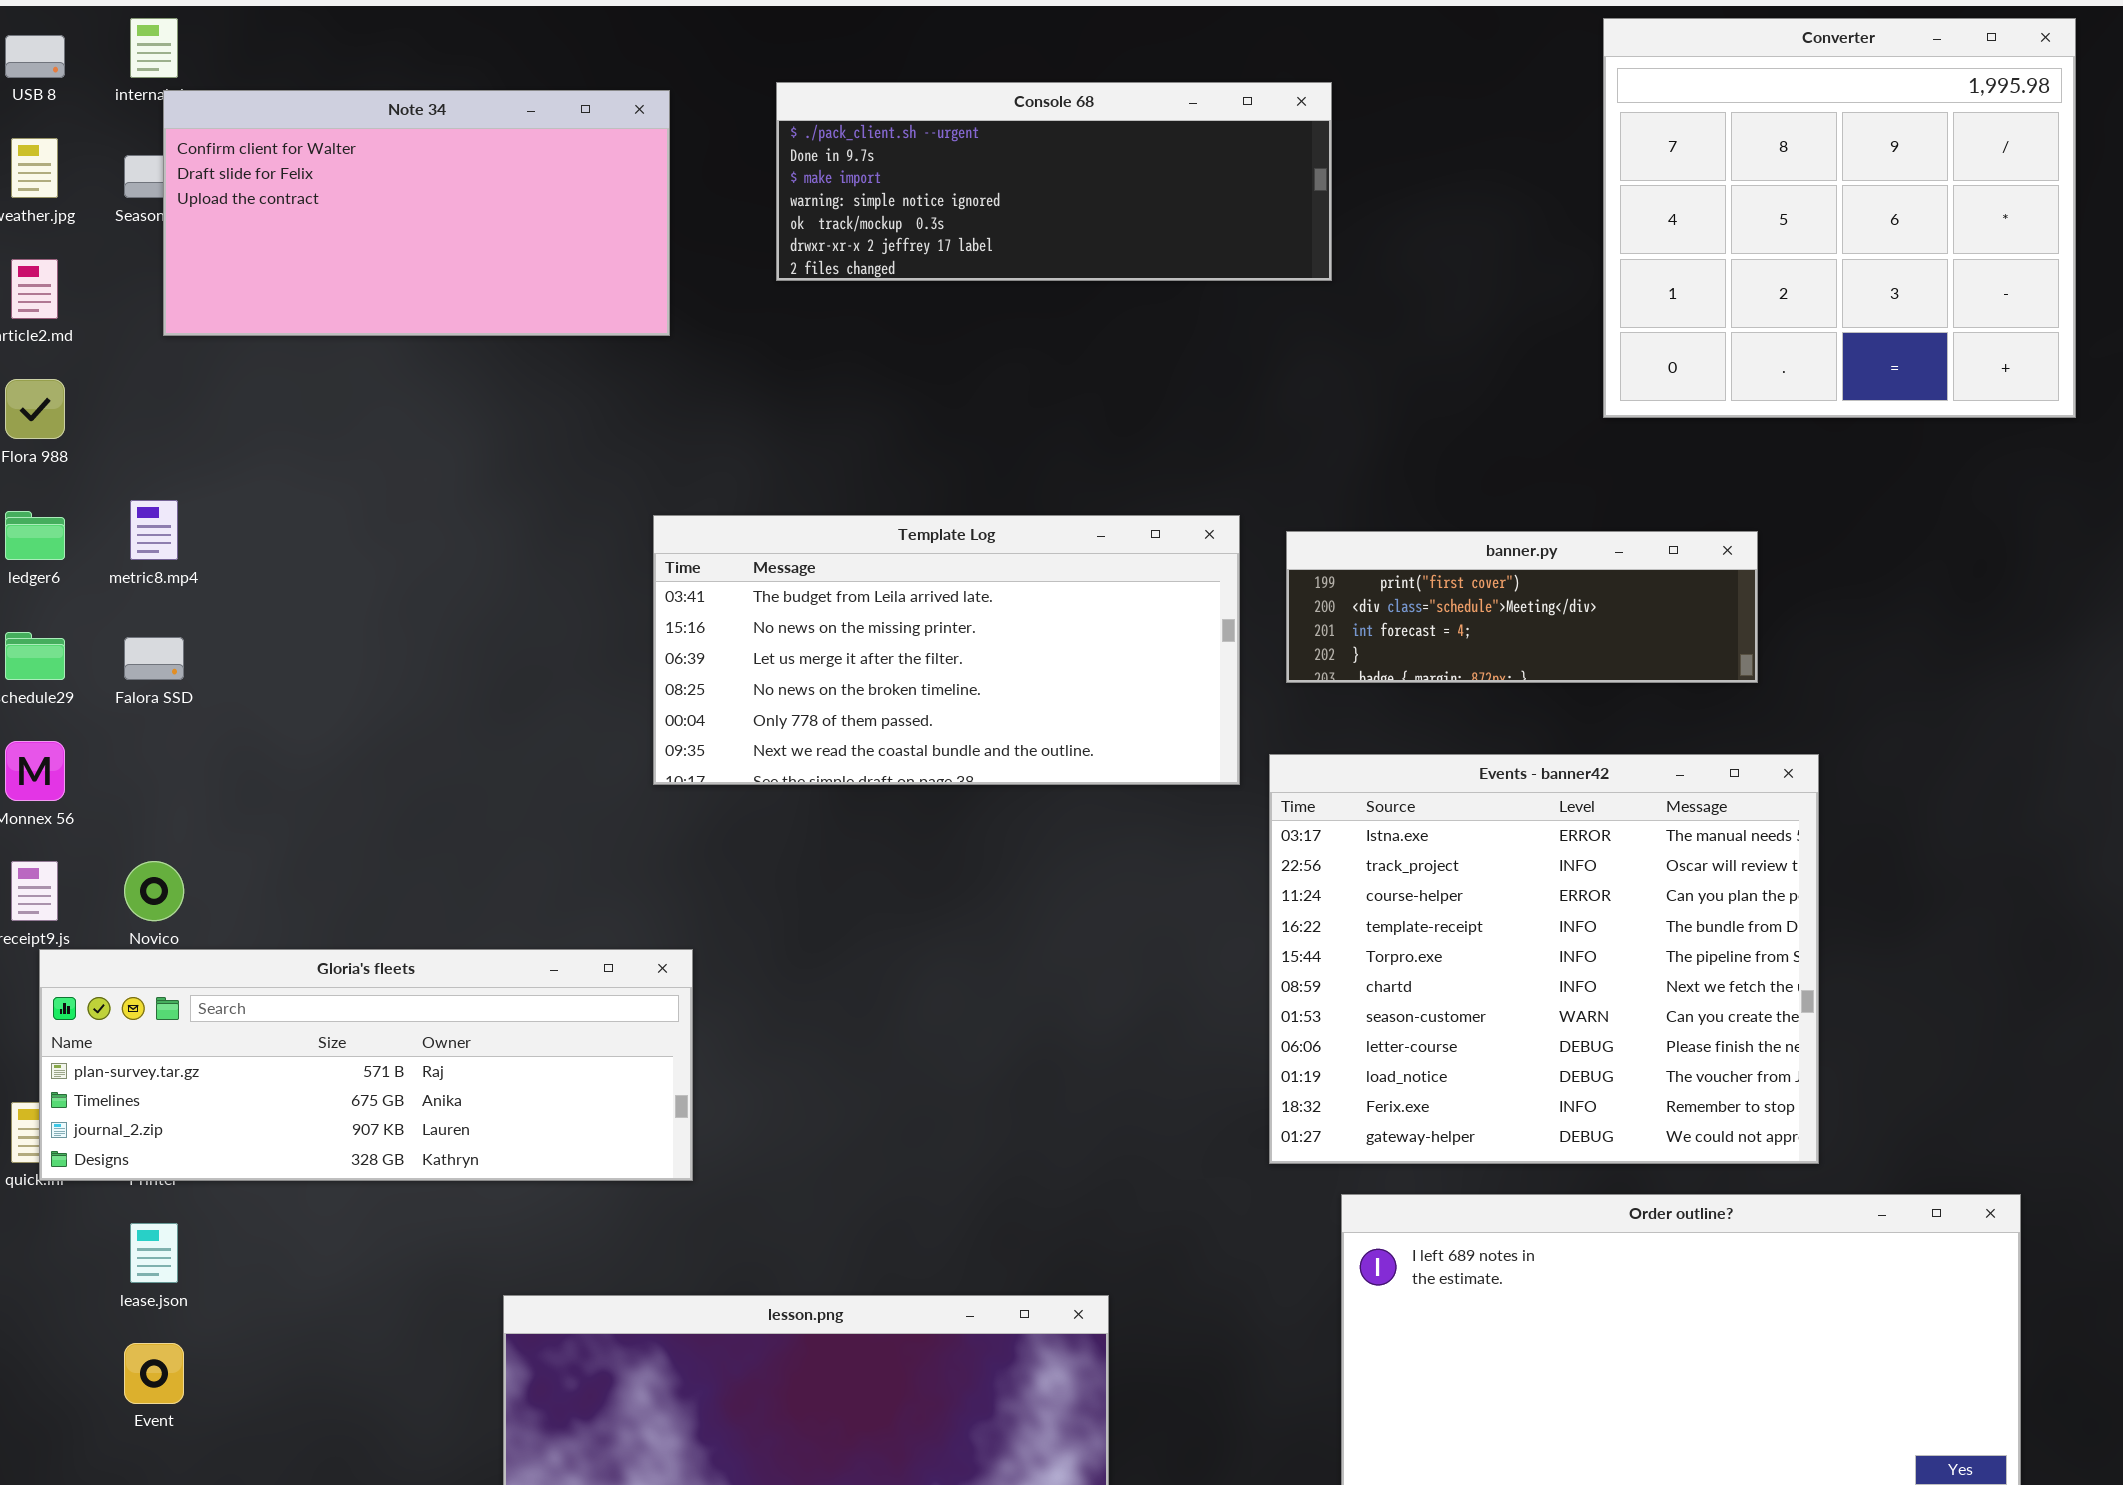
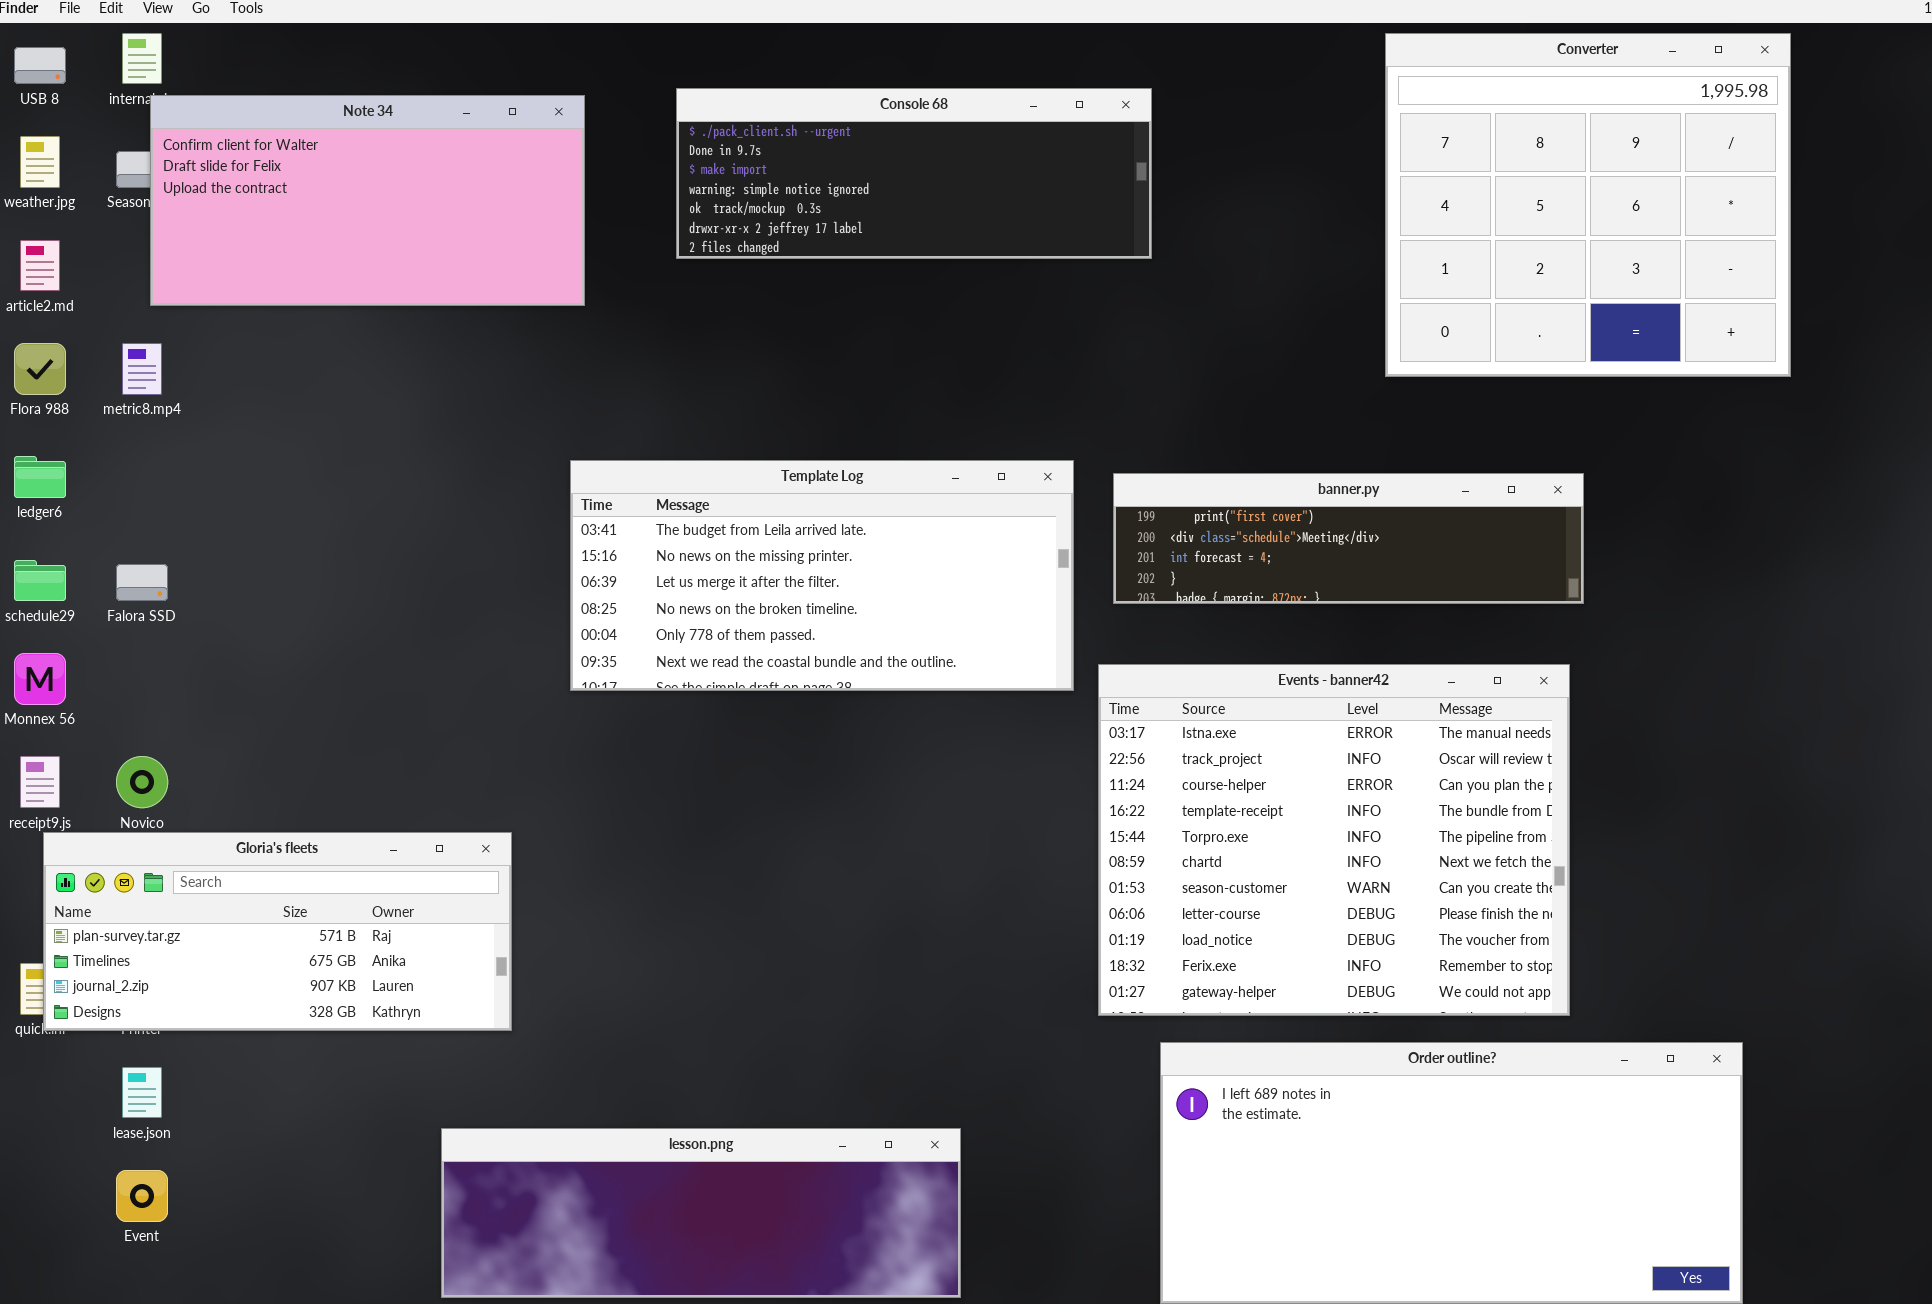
metric8.mp4: [130,500,178,560] -> [122,343,162,395], moved
banner.py: [1286,531,1758,683] -> [1113,473,1584,604], resized
Gloria's fleets: [39,949,693,1181] -> [43,832,512,1031], resized

